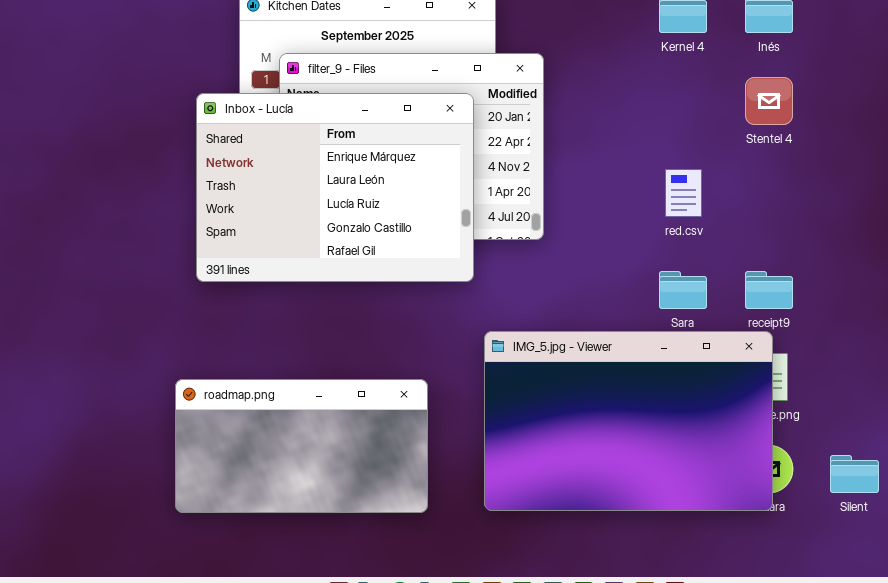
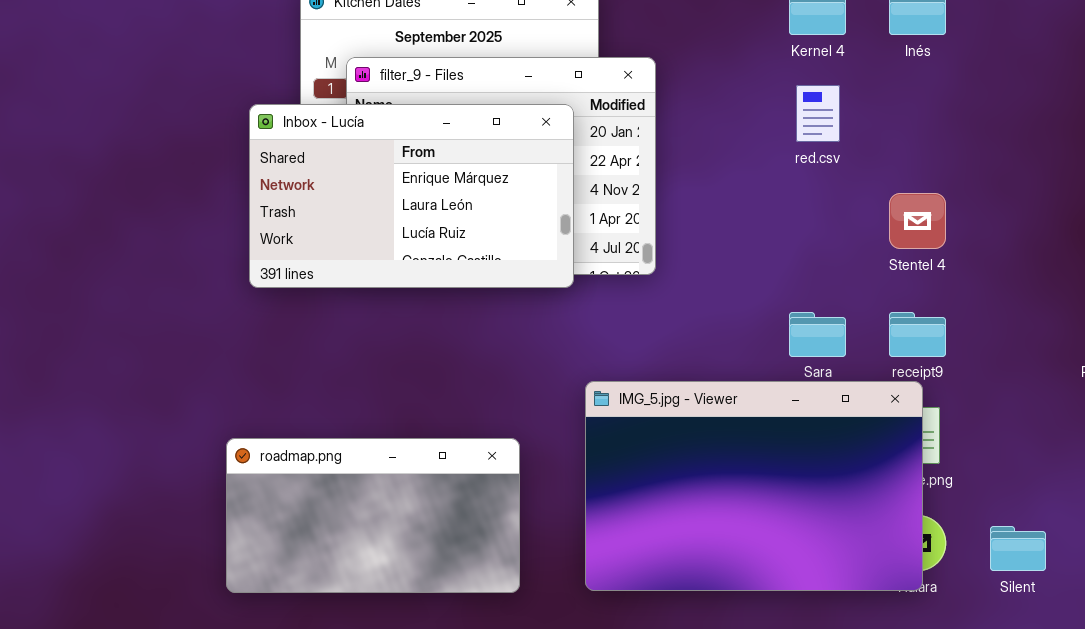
Stentel 4: [745,77,793,125] -> [889,193,946,249], moved
Inbox - Lucía: [196,93,474,282] -> [249,104,574,288], resized
red.csv: [665,169,702,217] -> [796,85,840,142], moved

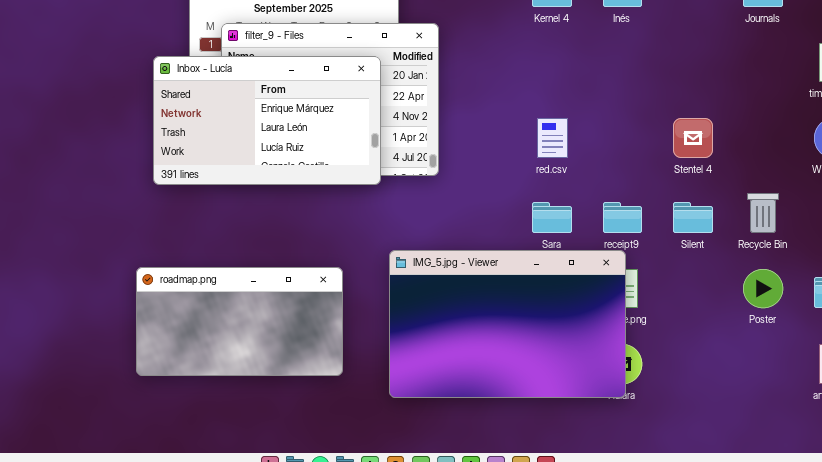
red.csv: [796,85,840,142] -> [537,118,568,158], moved
Stentel 4: [889,193,946,249] -> [673,118,713,158], moved
roadmap.png: [226,438,520,593] -> [136,267,343,376], moved
Silent: [990,526,1046,571] -> [673,202,713,233], moved

